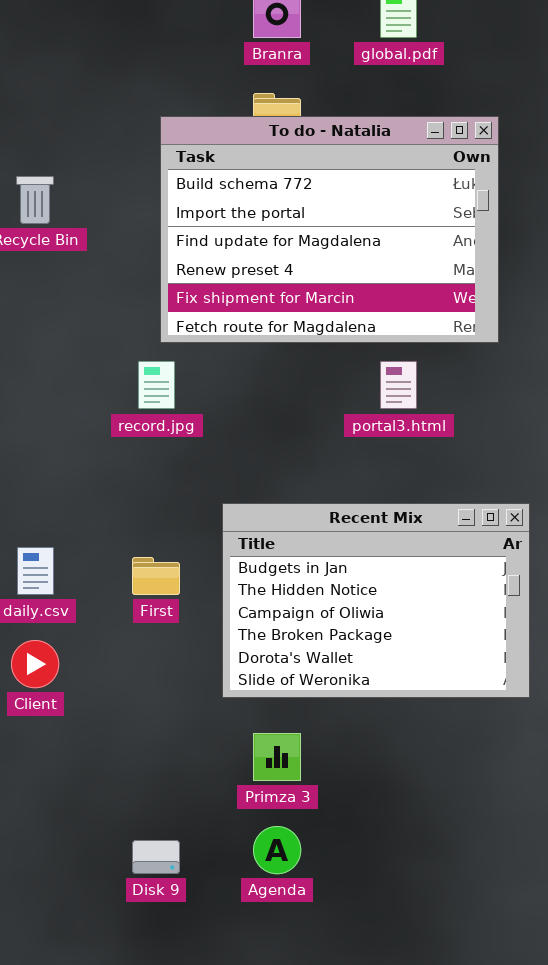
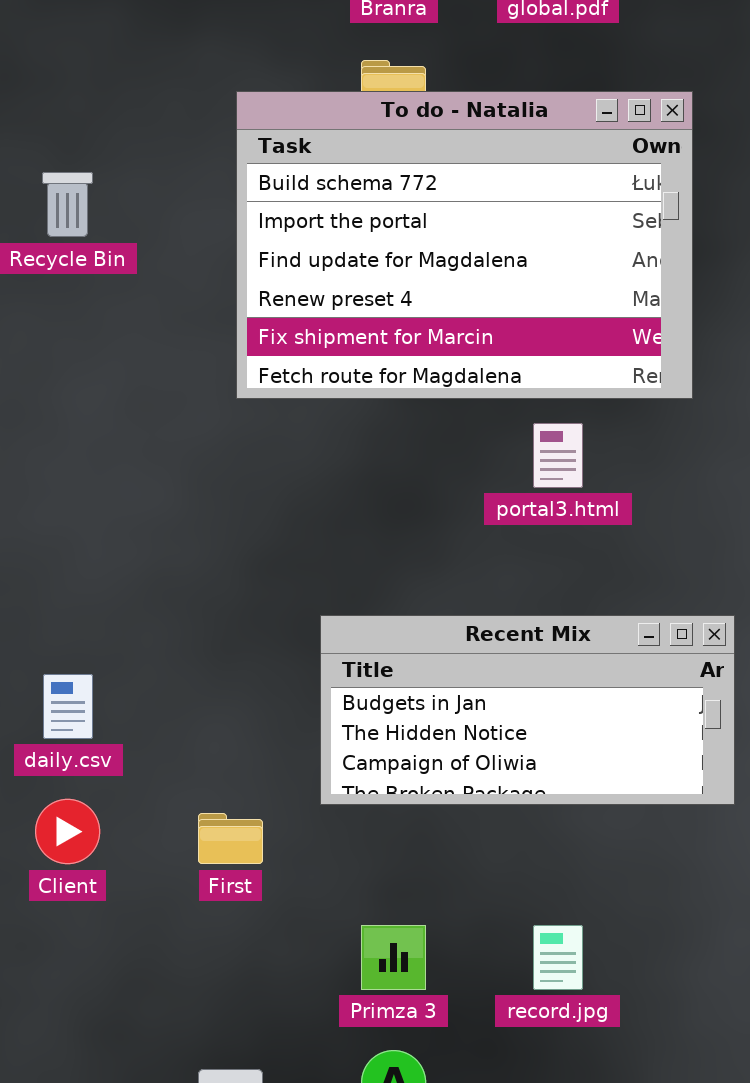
record.jpg: [138,361,175,409] -> [533,925,583,990], moved
Recent Mix: [222,503,530,698] -> [320,615,735,805], resized
First: [132,557,180,595] -> [198,813,263,864], moved

